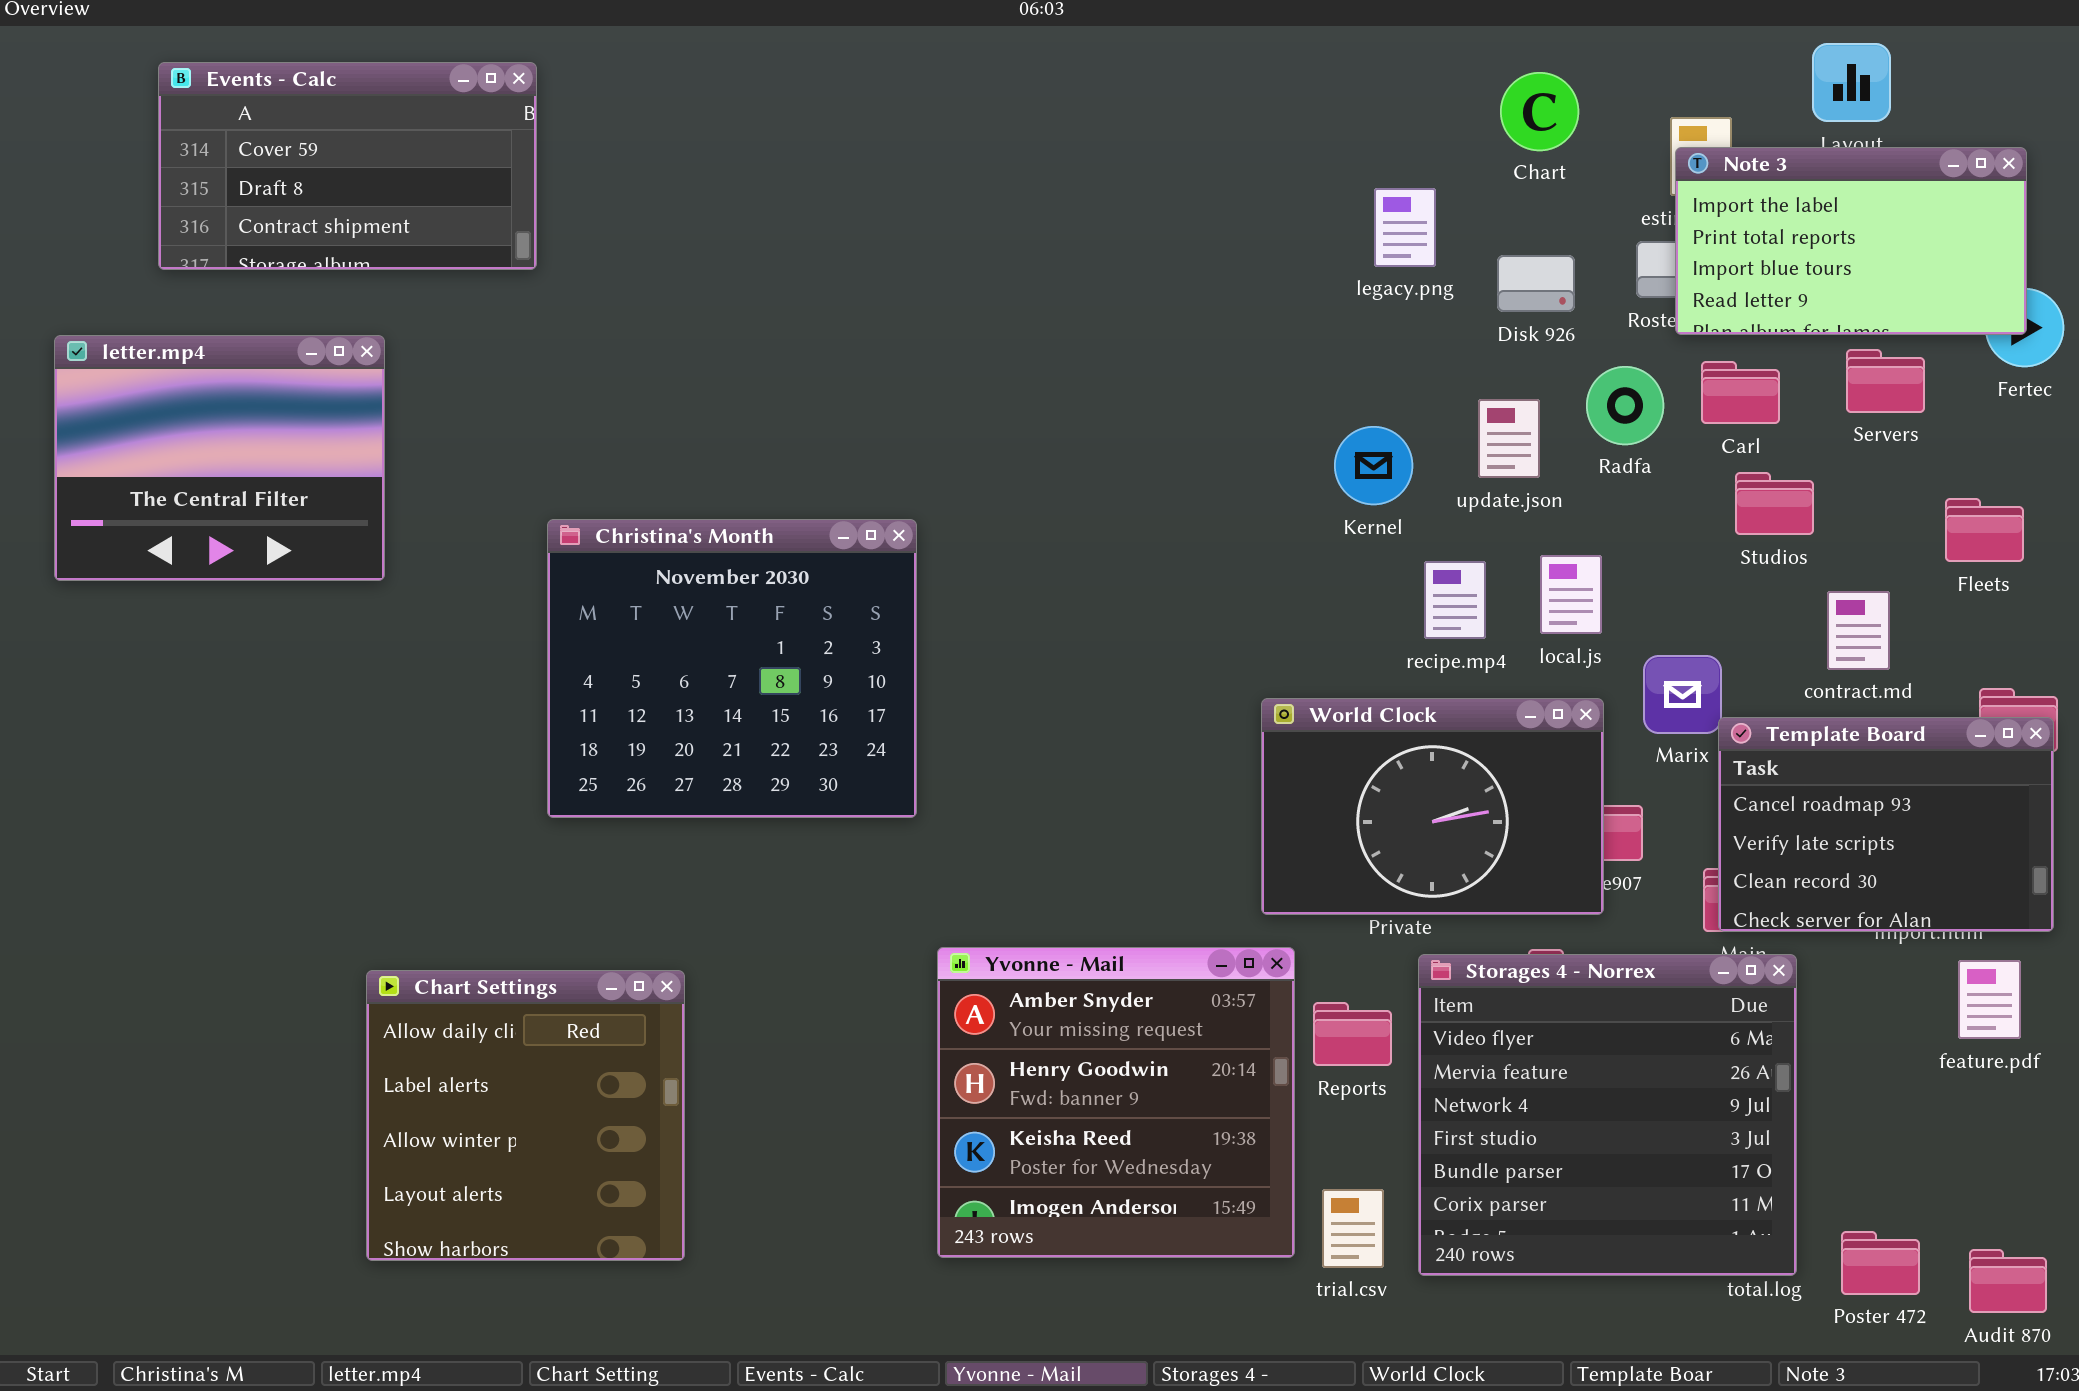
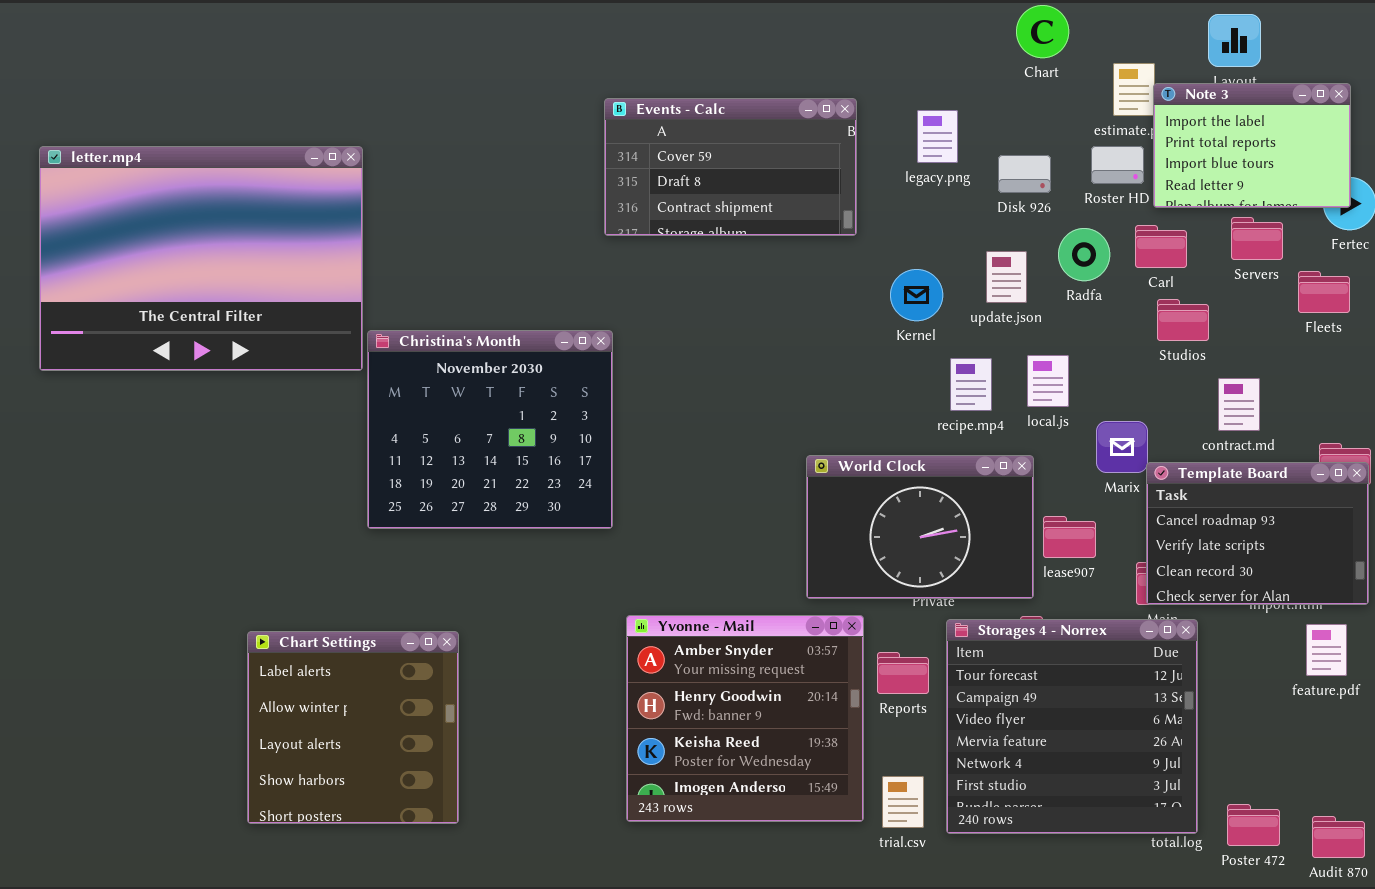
Events - Calc: [158,62,537,270] -> [604,98,857,236], moved
Chart: [1500,72,1579,151] -> [1016,5,1069,58], moved
Note 3: [1675,147,2027,335] -> [1153,83,1351,208], resized
letter.mp4: [54,335,385,581] -> [39,146,363,371], resized
Fleets: [1945,498,2024,562] -> [1298,271,1350,313], moved
World Clock: [1261,698,1604,915] -> [806,455,1034,599], moved
Storages 4 - Norrex: [1418,954,1797,1276] -> [946,619,1198,834], scrolled up 2 rows
Chart Settings: [366,970,685,1261] -> [247,631,459,824], scrolled down 1 row

